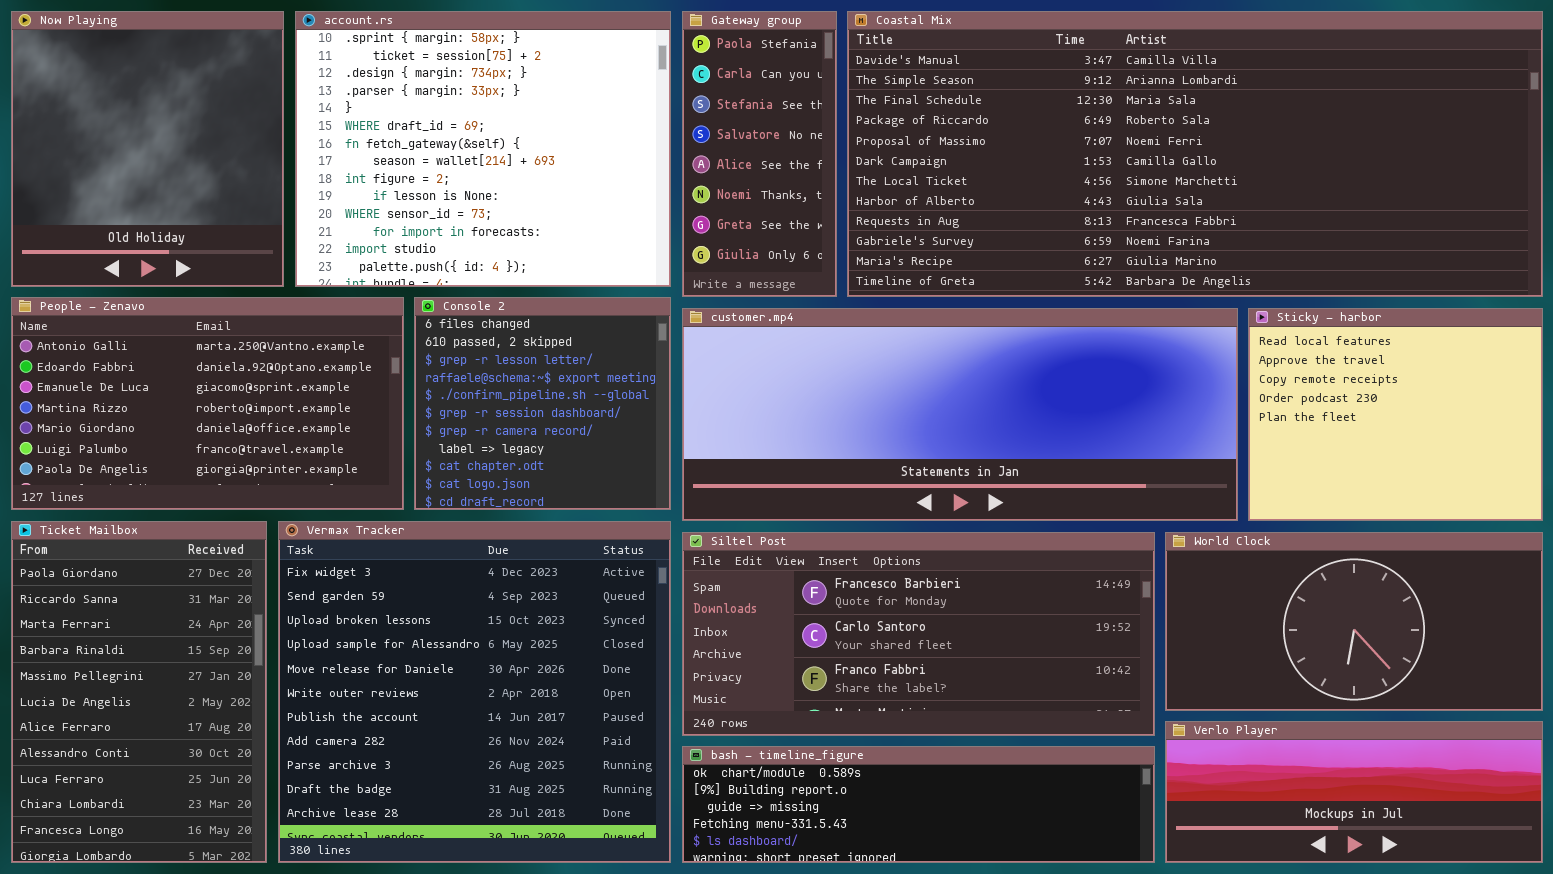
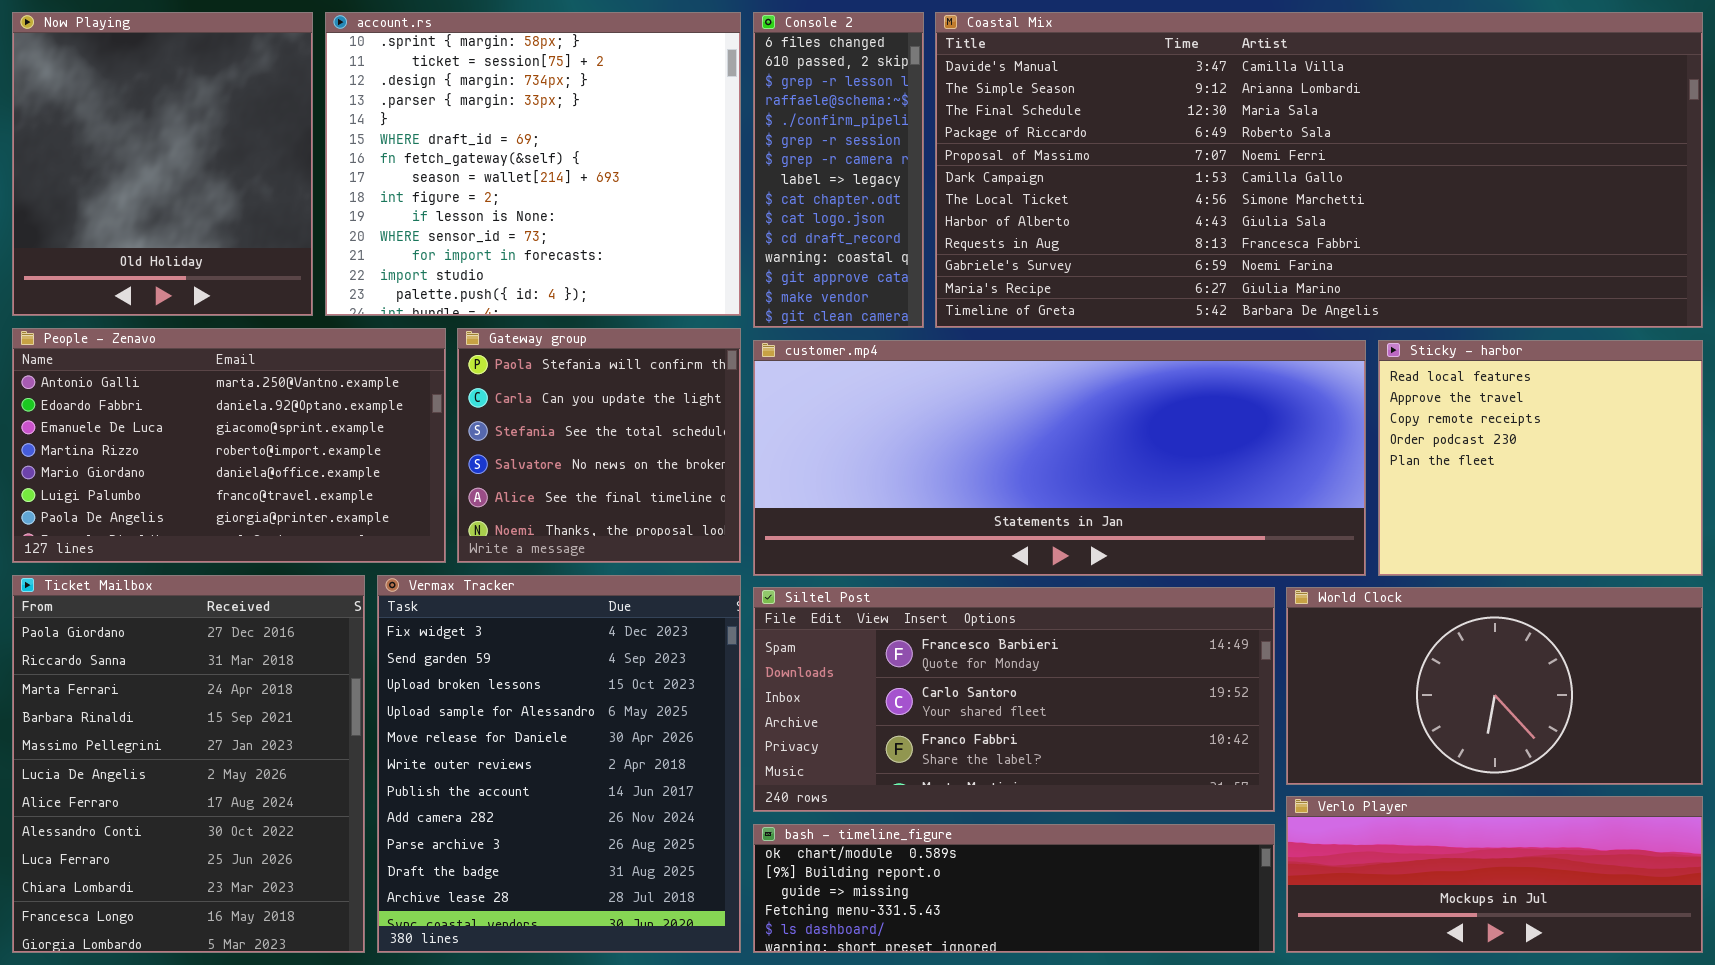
Gateway group: [682,11,837,297] -> [457,328,741,563], moved, resized
Console 2: [414,297,671,510] -> [753,12,924,328], moved, resized
Ticket Mailbox: [11,521,267,863] -> [12,575,365,953], resized
Vermax Tracker: [278,521,671,863] -> [377,575,741,953], resized

